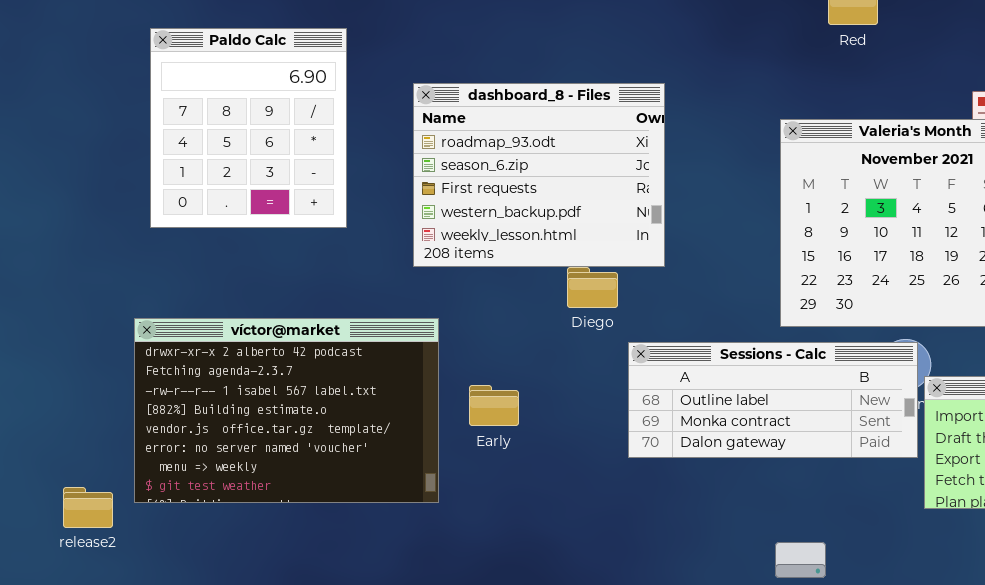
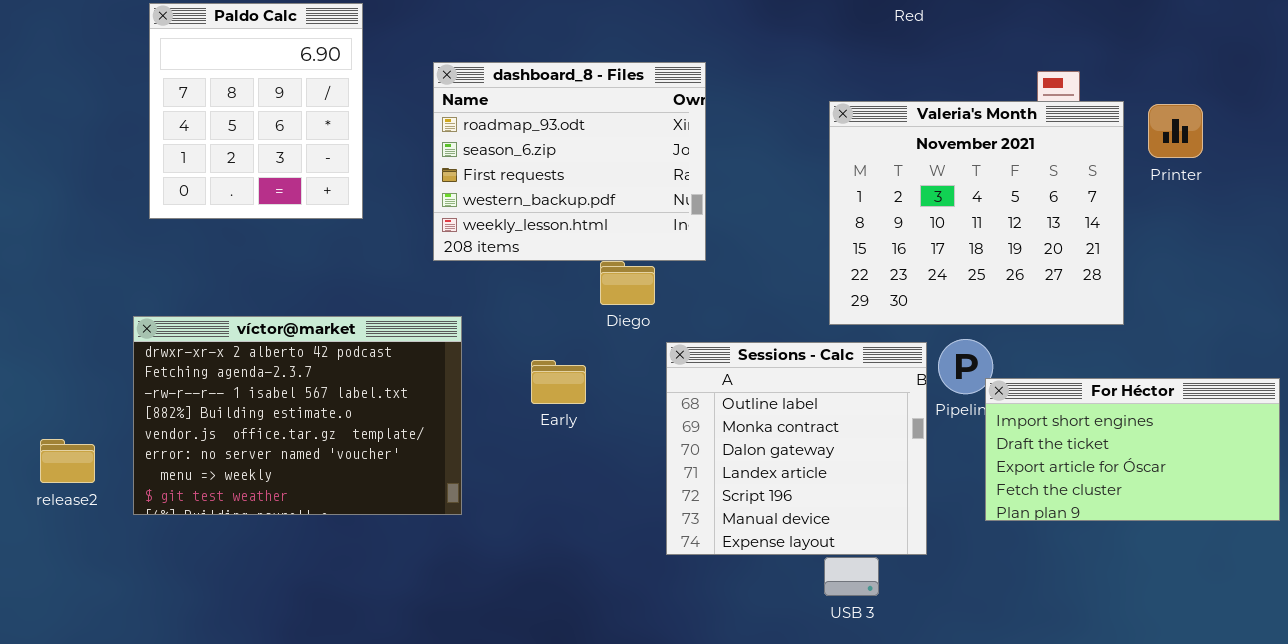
Sessions - Calc: [628,342,918,458] -> [666,342,927,555], resized
Early: [469,385,519,426] -> [531,360,586,404], moved
release2: [63,487,113,528] -> [40,439,95,483], moved

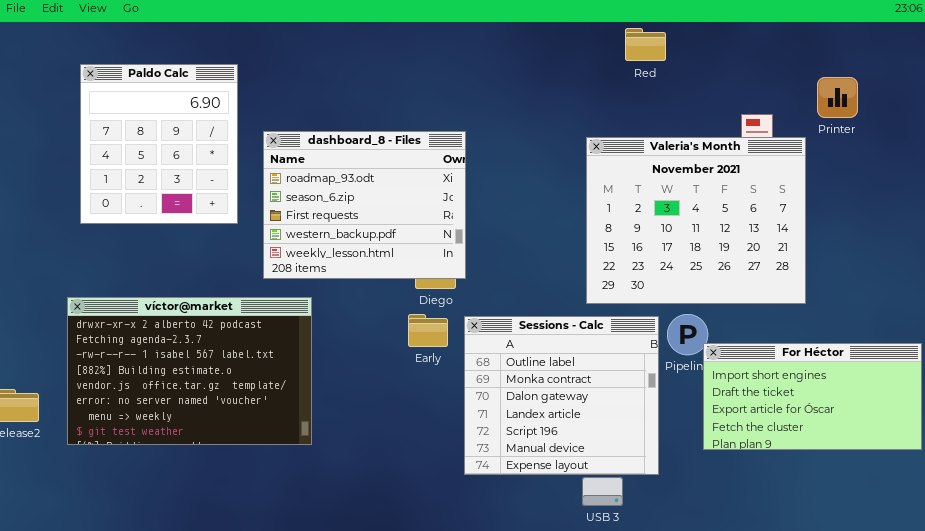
dashboard_8 - Files: [433,62,706,261] -> [263,131,466,279], moved
Printer: [1148,104,1203,158] -> [817,77,858,118], moved
Early: [531,360,586,404] -> [408,314,448,347], moved

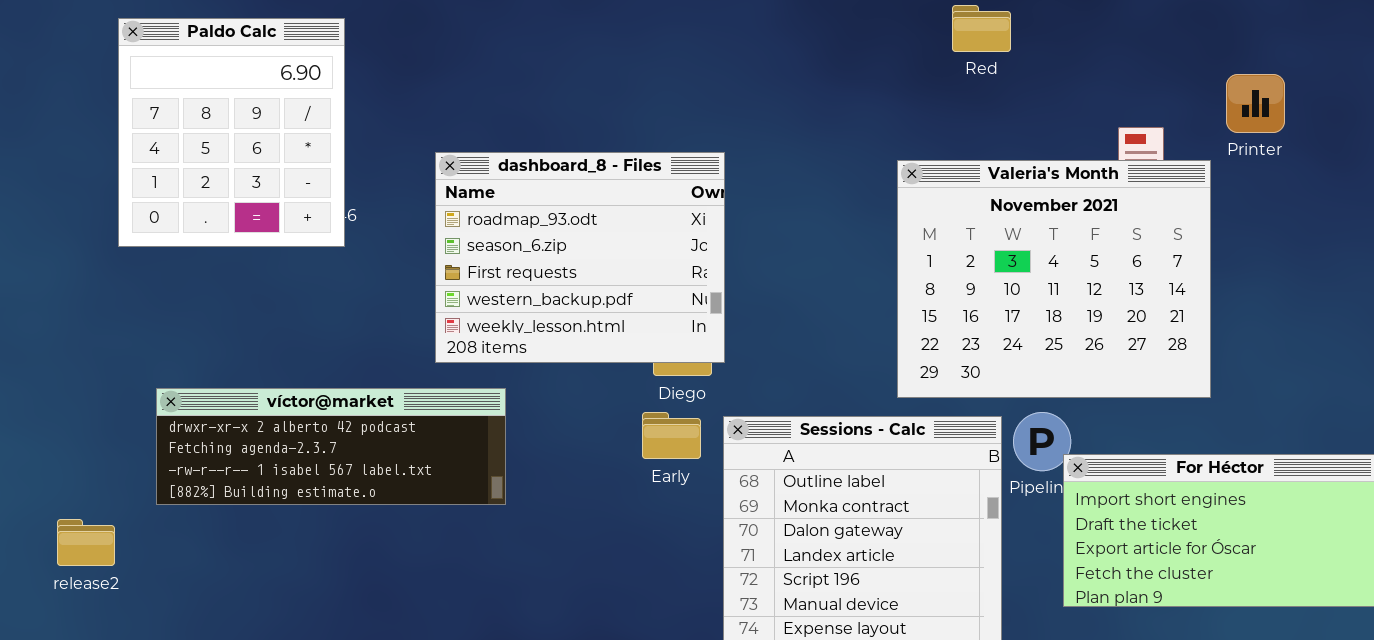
Paldo Calc: [80,64,238,224] -> [118,18,345,247], moved
víctor@market: [67,297,312,445] -> [156,388,506,505], resized

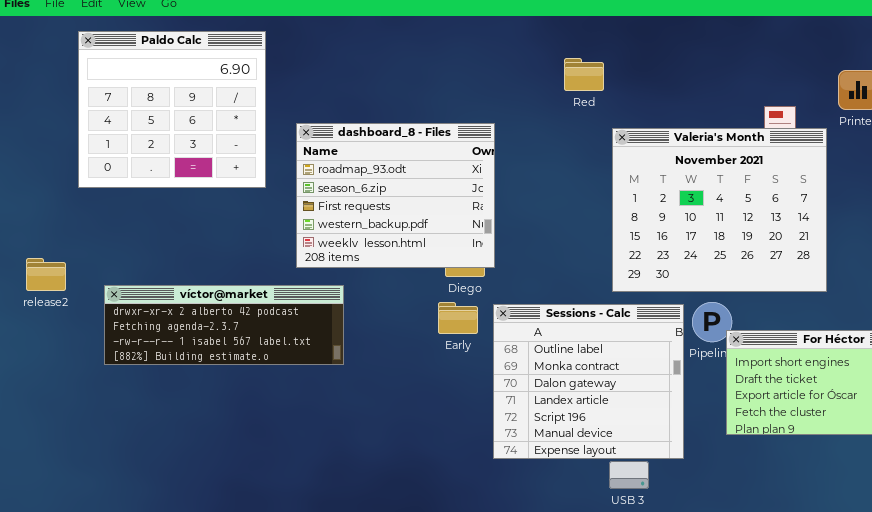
Red: [952,5,1011,52] -> [564,58,604,91], moved
Paldo Calc: [118,18,345,247] -> [78,31,266,188], resized
release2: [57,519,115,566] -> [26,258,66,291], moved

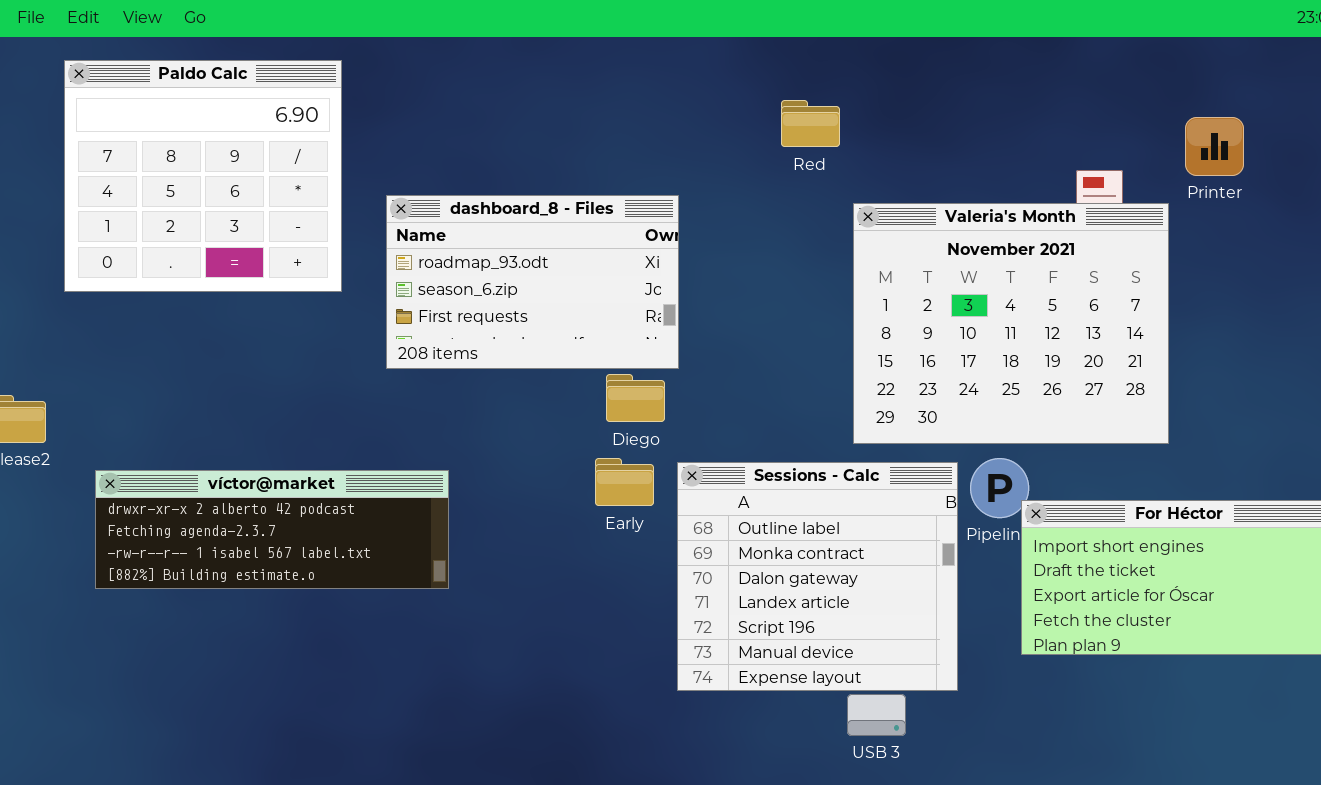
dashboard_8 - Files: [296,123,495,268] -> [386,195,679,369], resized
víctor@market: [104,285,344,365] -> [95,470,449,589], moved

